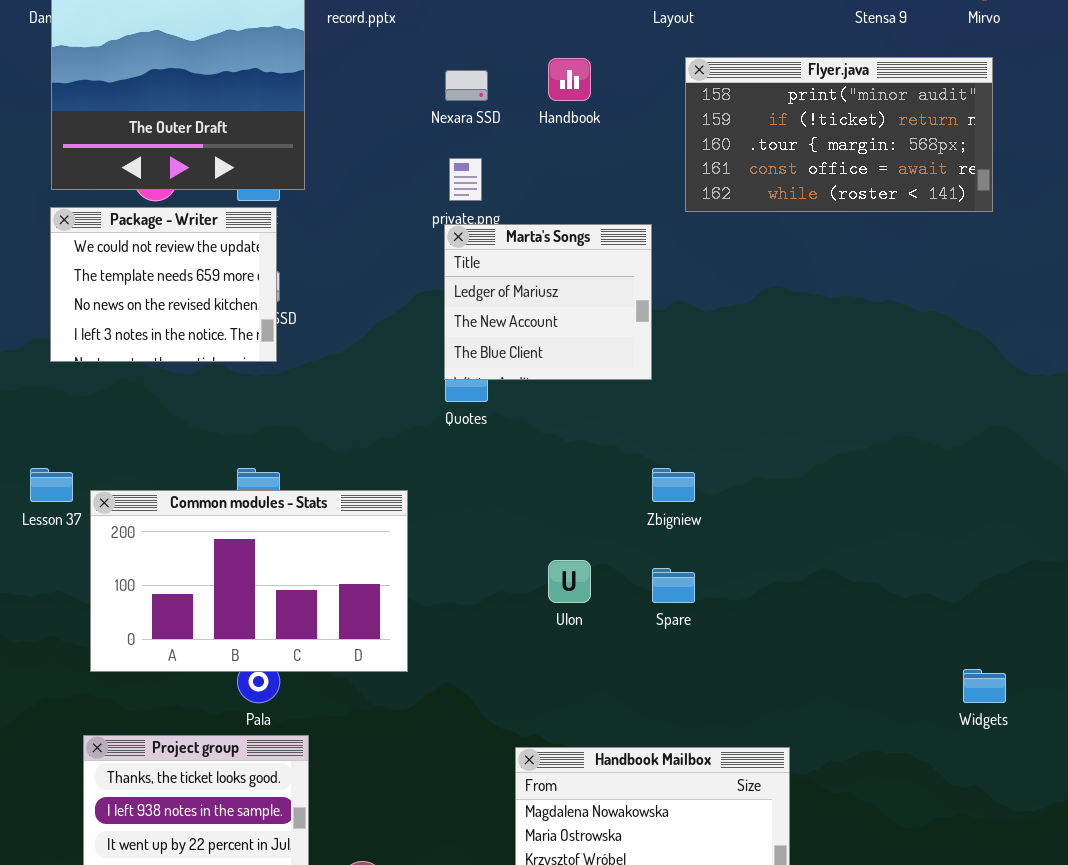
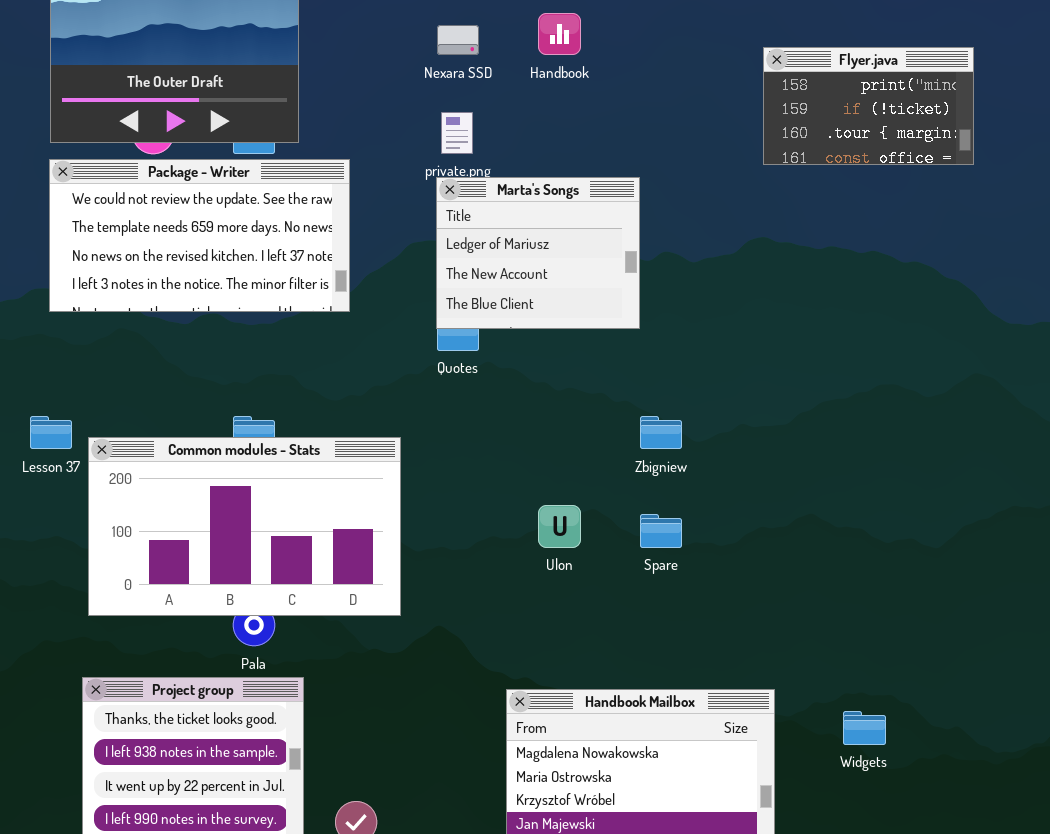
Flyer.java: [685,57,993,212] -> [763,47,974,165], resized
Package - Writer: [50,207,277,362] -> [49,159,350,312], resized
Widgets: [963,669,1006,703] -> [843,711,886,745], moved

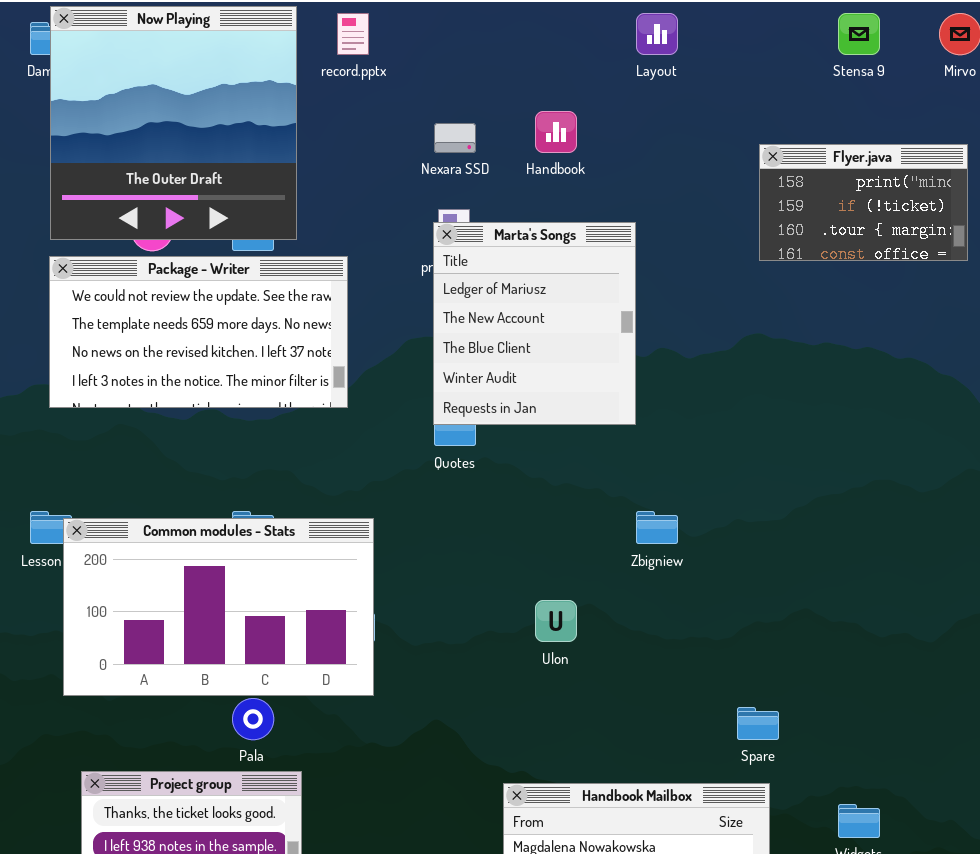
Marta's Songs: [436,177,640,329] -> [433,222,636,425], resized
Common modules - Stats: [88,437,401,616] -> [63,518,374,696], moved
Spare: [640,514,682,548] -> [737,707,779,740], moved

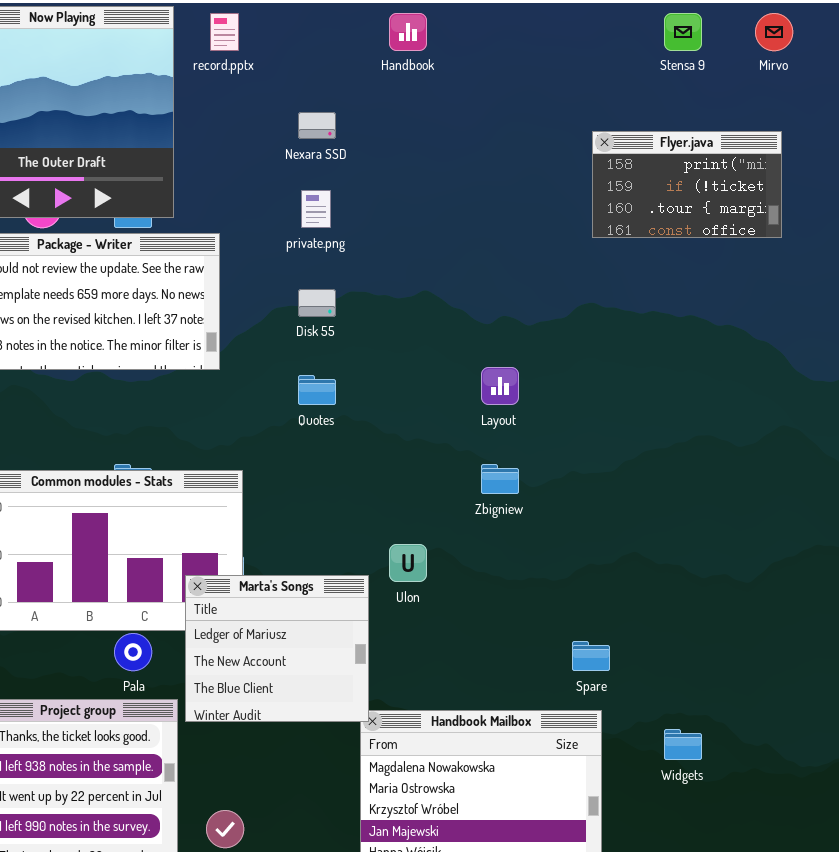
Layout: [636,13,678,55] -> [481,367,519,405], moved
Handbook: [535,111,577,153] -> [389,13,427,51], moved
Marta's Songs: [433,222,636,425] -> [185,575,369,722], moved, resized

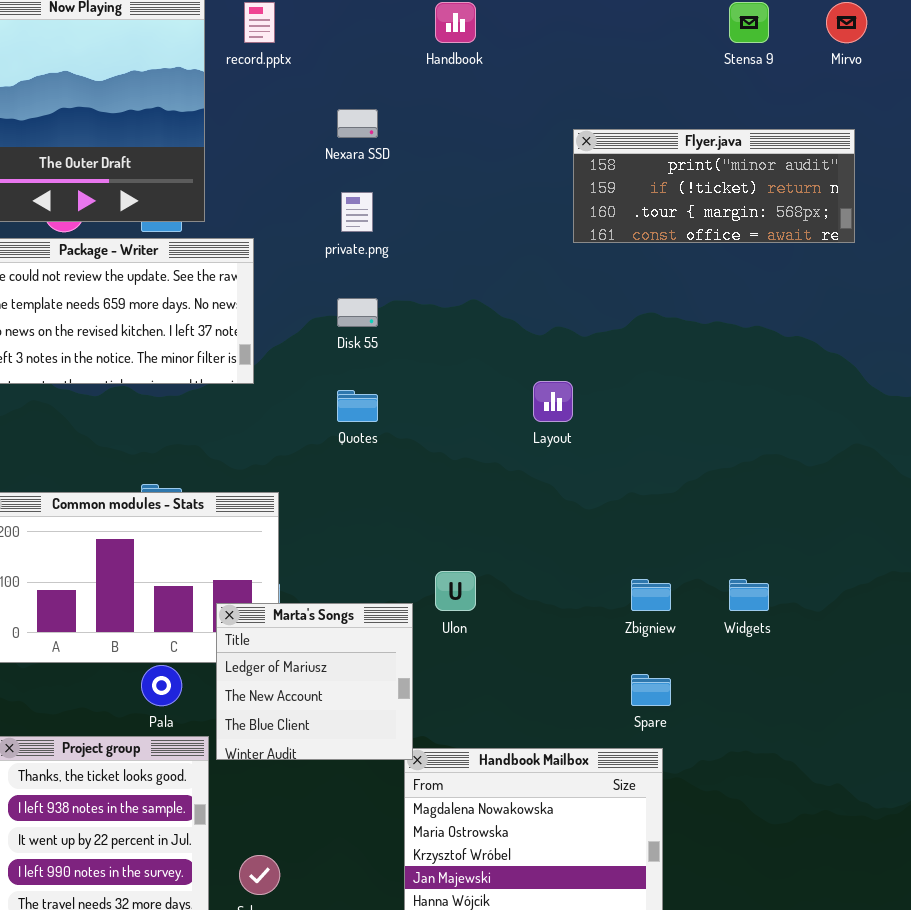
Flyer.java: [592,131,782,238] -> [573,129,855,243], resized
Zbigniew: [481,464,519,494] -> [631,579,671,611], moved
Widgets: [664,729,702,760] -> [729,579,769,611], moved

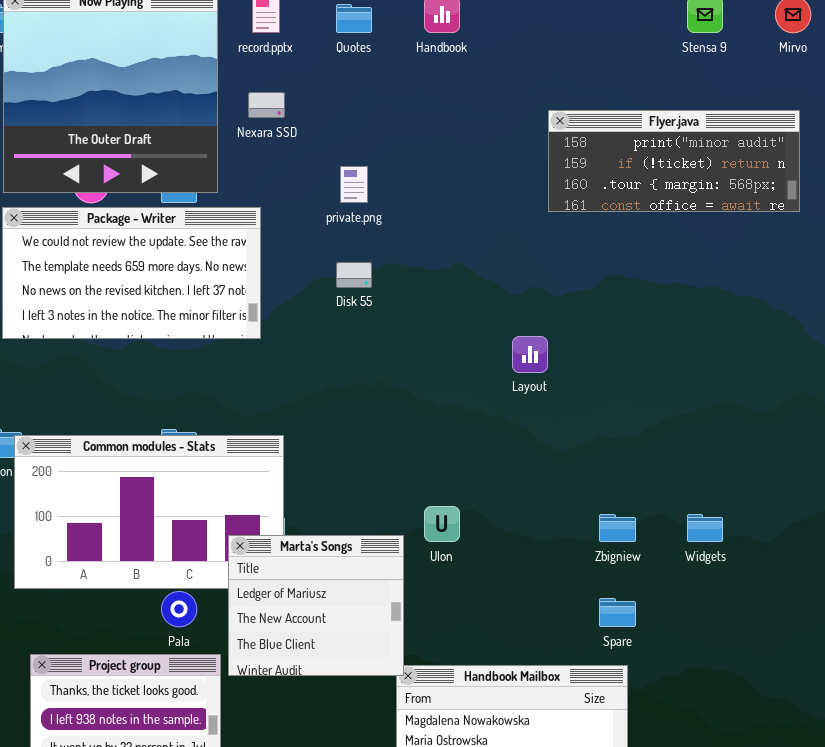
Nexara SSD: [337,109,378,138] -> [248,92,285,118], moved
Quotes: [337,390,378,422] -> [336,4,372,33], moved

